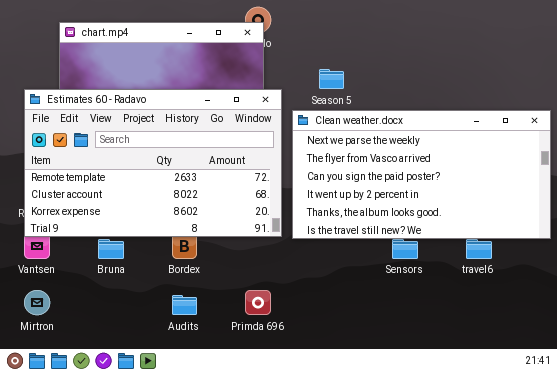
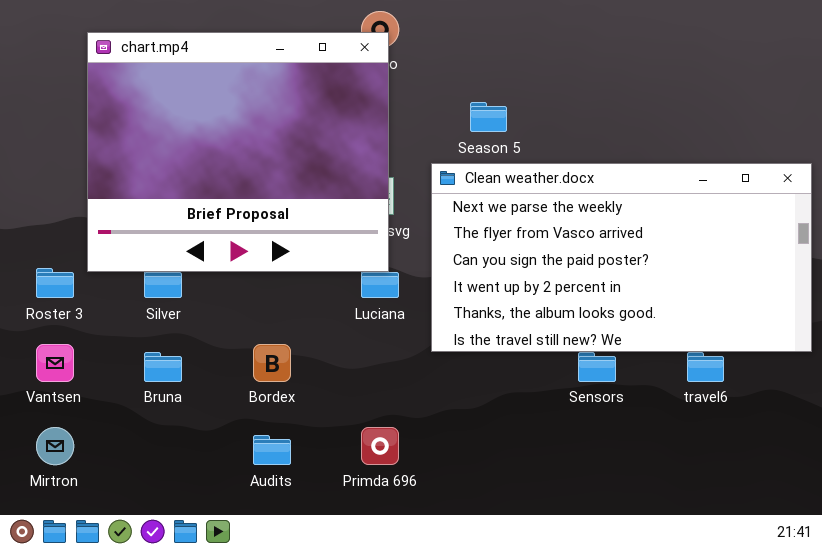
Estimates 60 - Radavo: [24,89,282,237] -> none, closed

